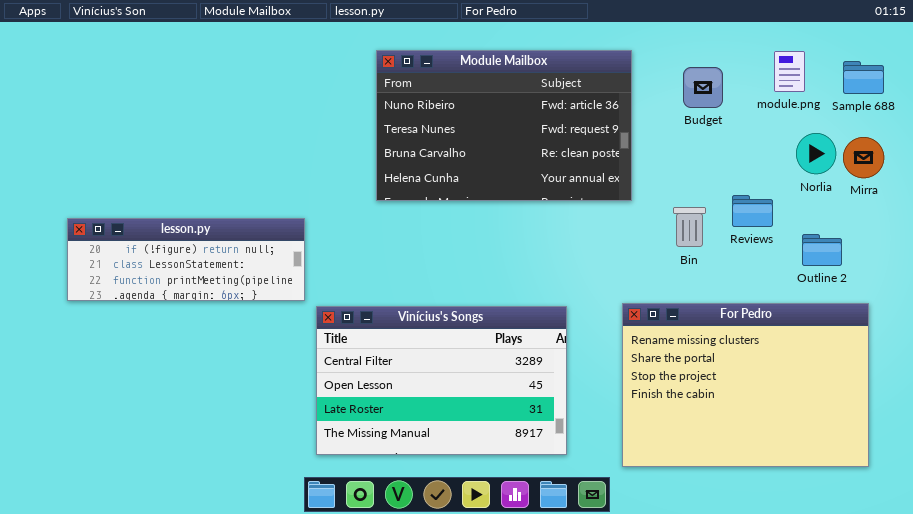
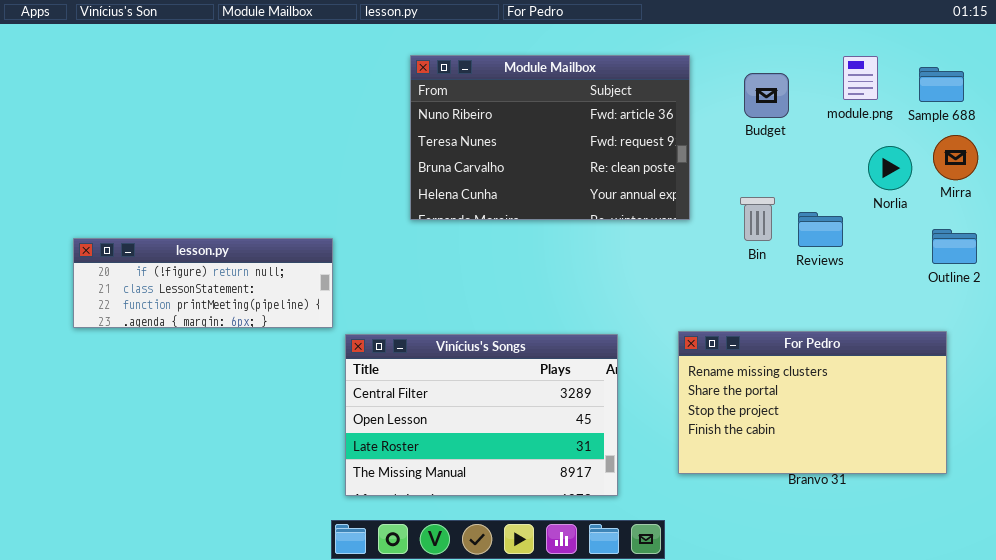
Mirra: [843,137,884,178] -> [933,135,978,180], moved
Bin: [673,207,706,247] -> [740,197,775,241], moved
Outline 2: [802,234,842,266] -> [932,229,977,264], moved
For Pedro: [622,303,869,467] -> [678,331,947,474], resized

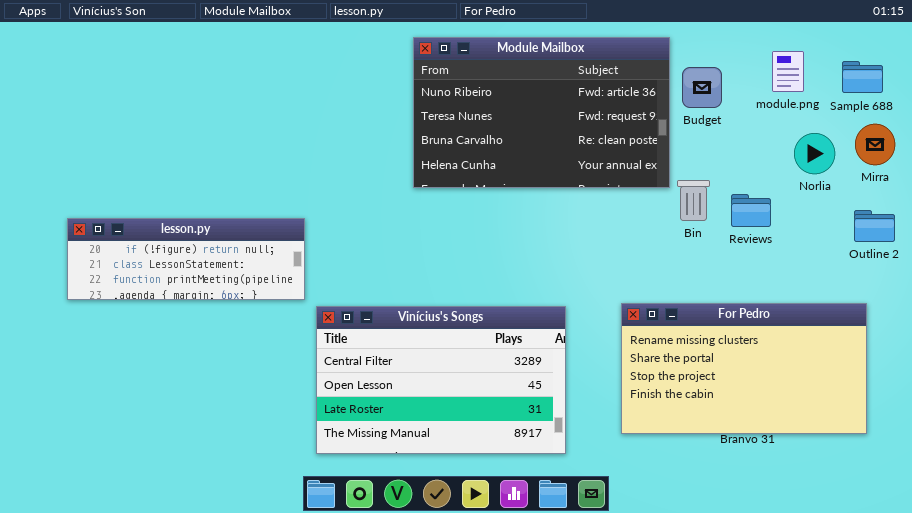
Module Mailbox: [410,55,690,220] -> [413,37,670,188], moved

